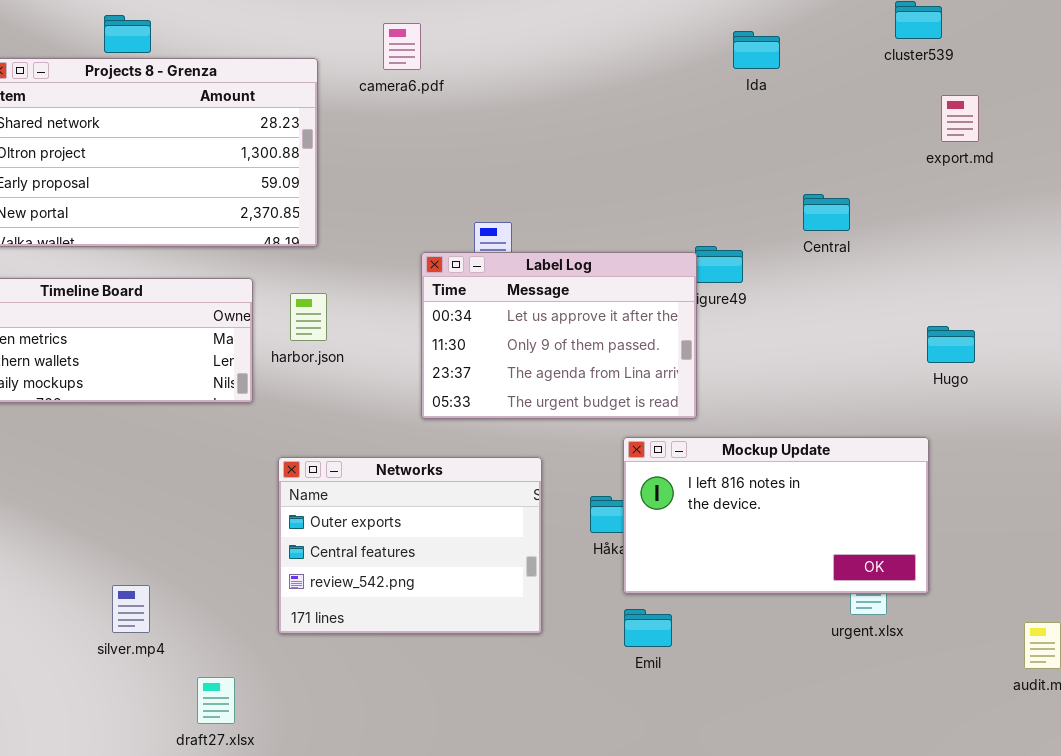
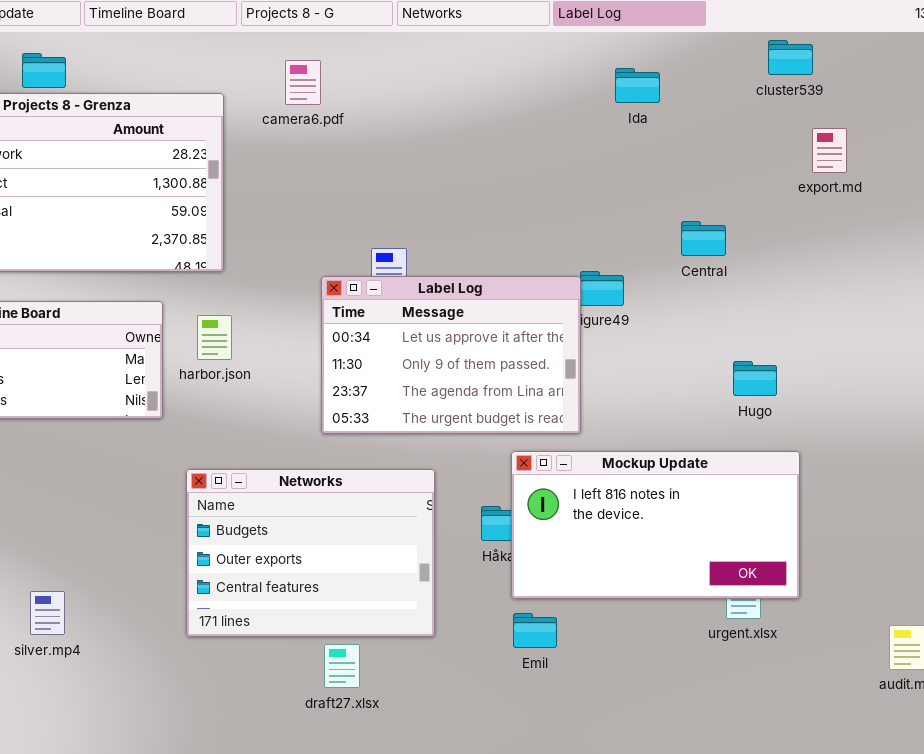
Hugo: [927,326,975,363] -> [733,361,777,396], moved
Networks: [278,457,542,634] -> [186,469,435,637], scrolled up 1 row
draft27.xlsx: [197,677,235,724] -> [324,644,360,688], moved

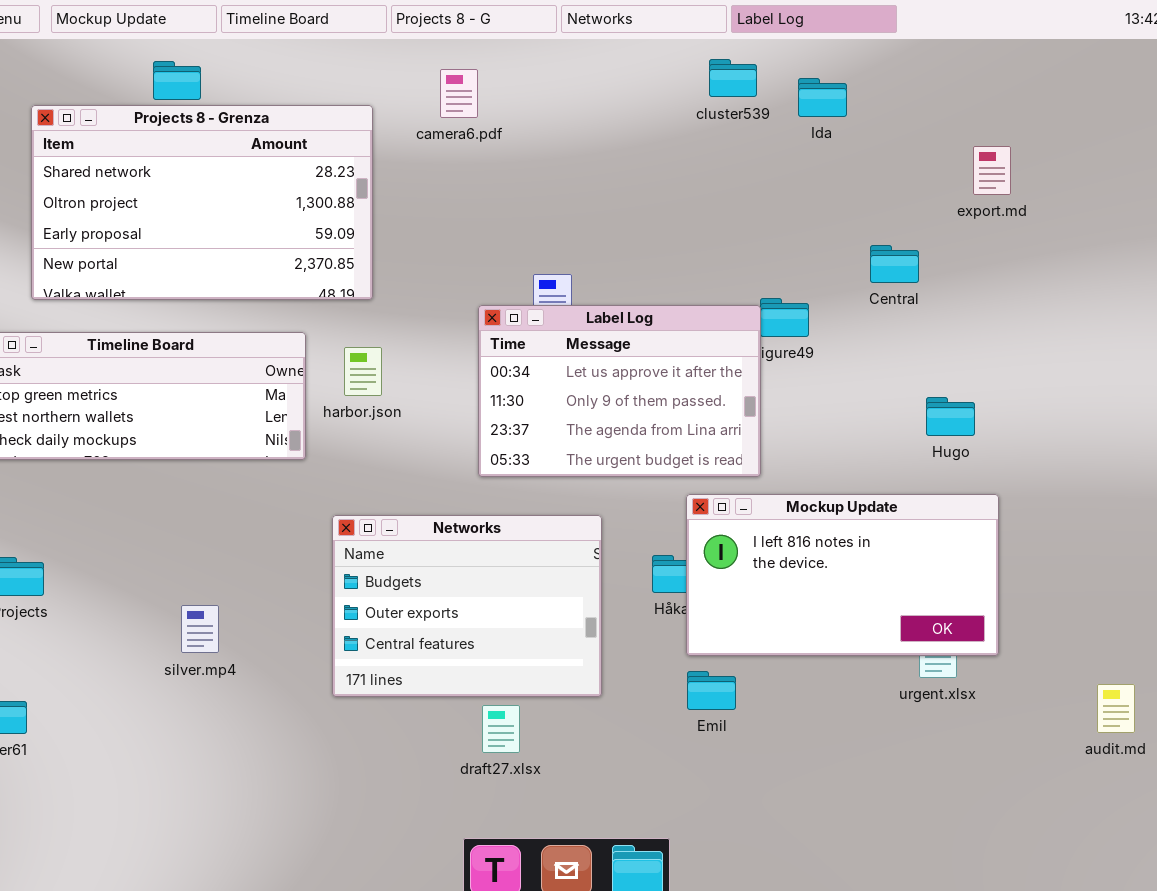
cluster539: [768,40,813,75] -> [709,59,757,97], moved
export.md: [812,128,847,173] -> [973,146,1011,195], moved
silver.mp4: [30,591,65,635] -> [181,605,219,653], moved

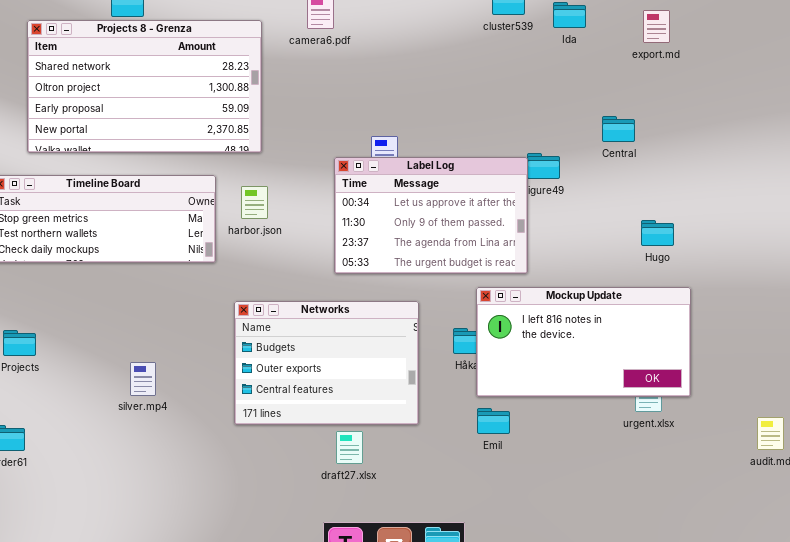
export.md: [973,146,1011,195] -> [643,10,670,43], moved

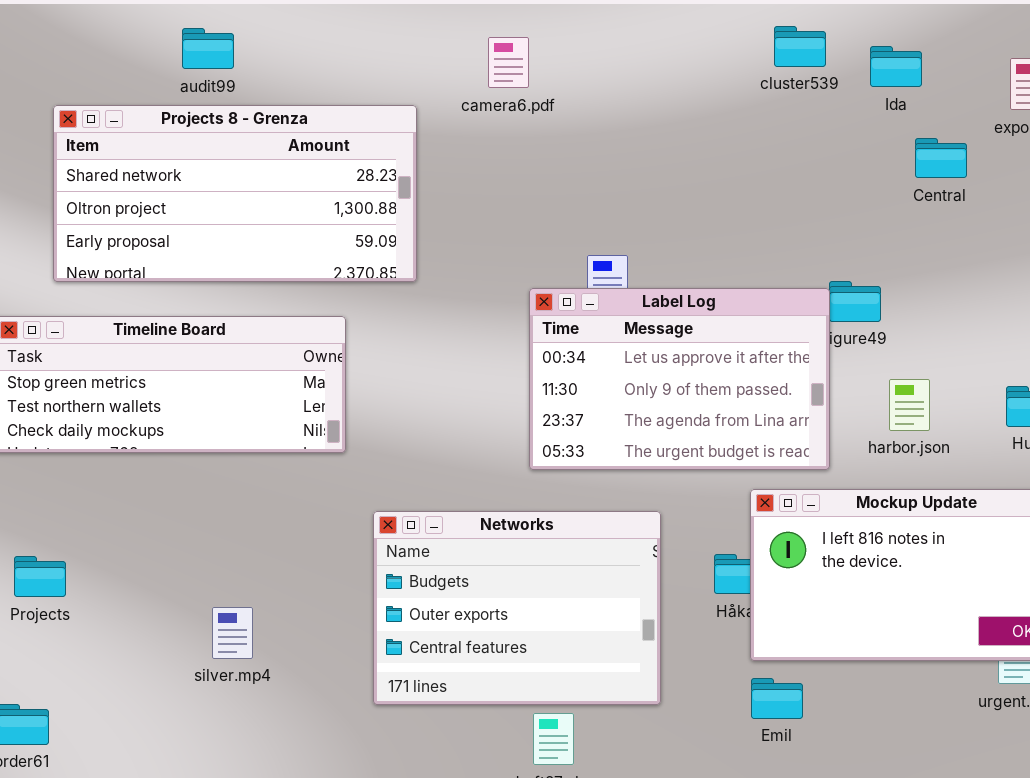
Projects 8 - Grenza: [27,20,262,153] -> [53,105,417,282], resized
Central: [602,116,635,142] -> [915,138,967,178], moved
harbor.json: [241,186,268,219] -> [889,379,930,431], moved

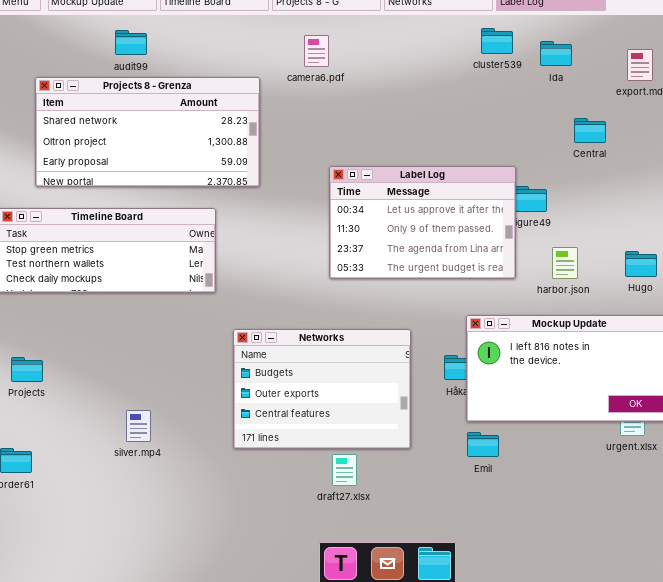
Central: [915,138,967,178] -> [574,118,606,143], moved
Label Log: [529,288,830,470] -> [329,166,516,279], moved
silver.mp4: [212,607,253,659] -> [126,410,151,442], moved

